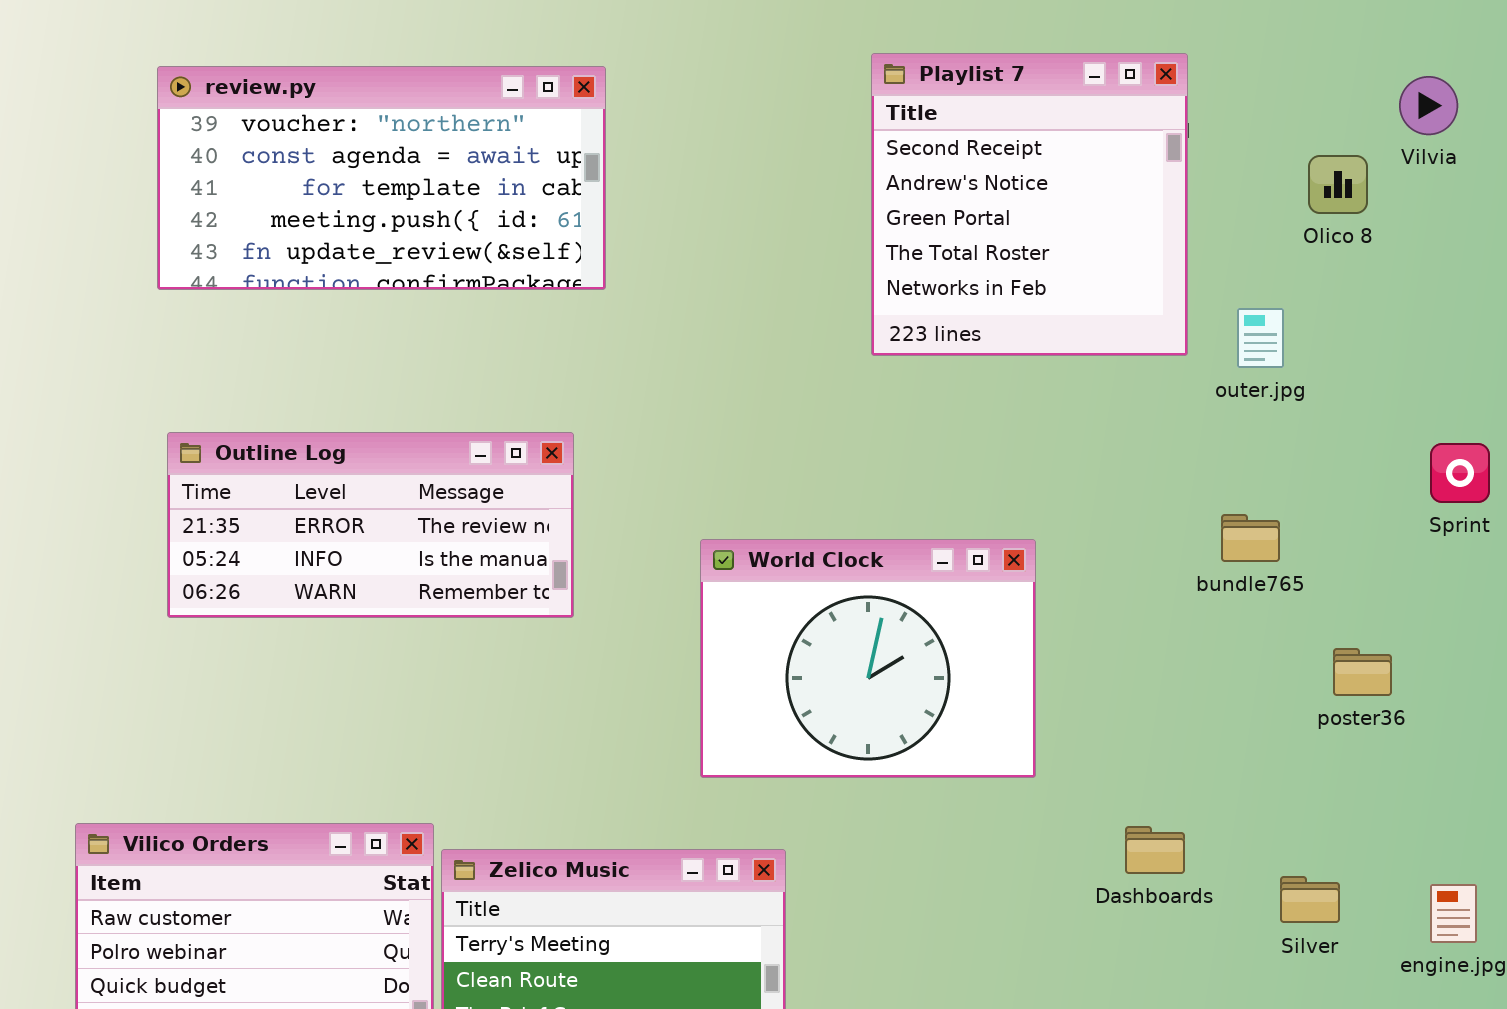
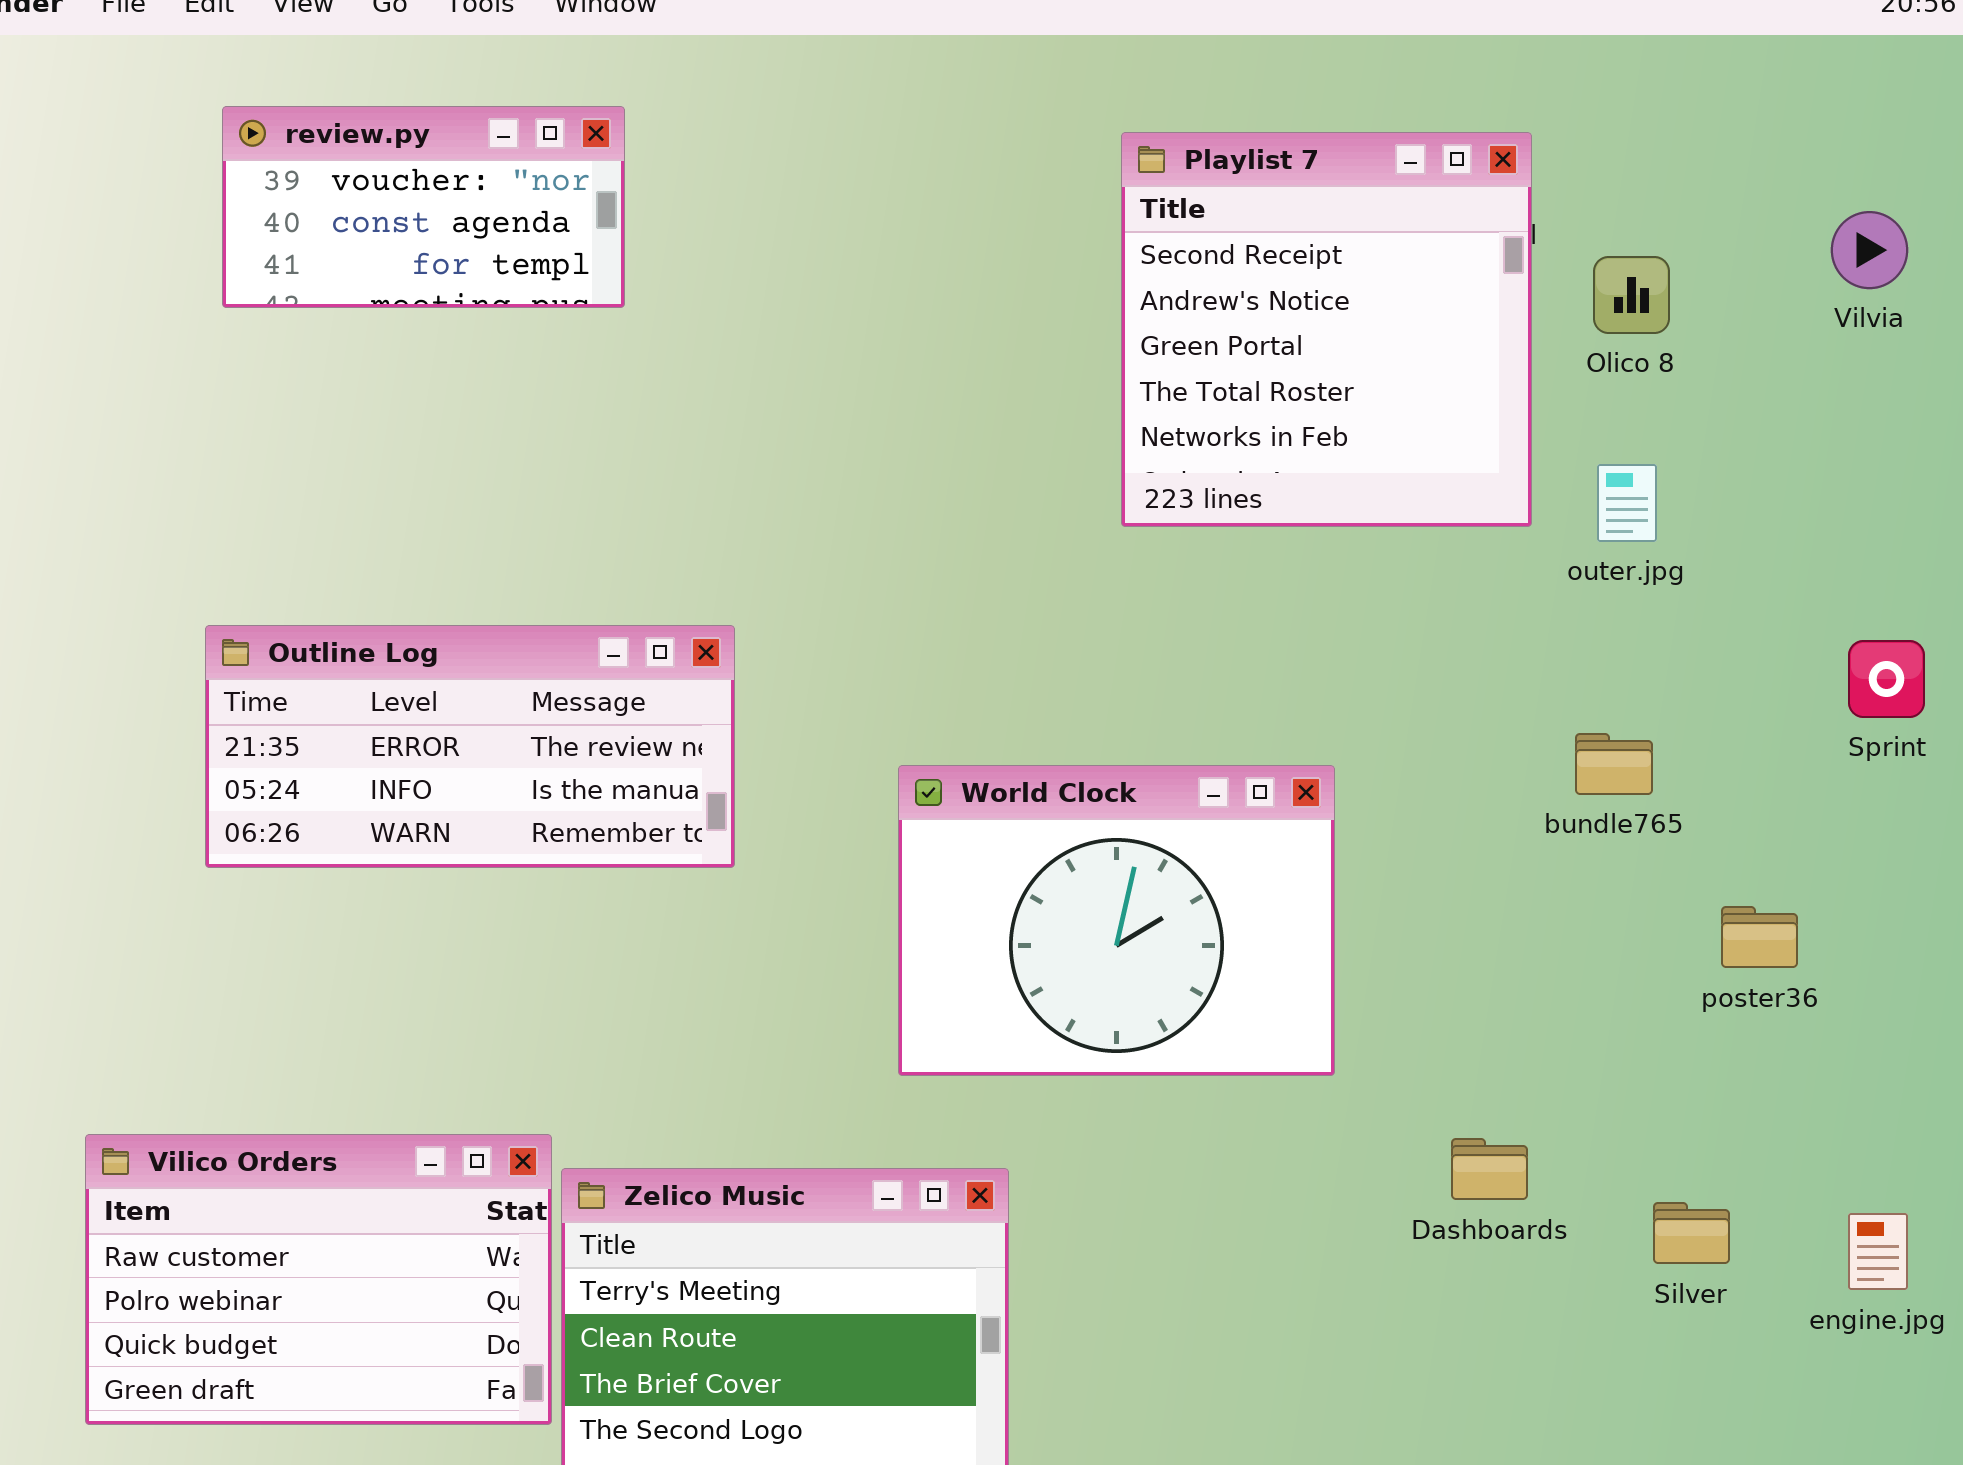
review.py: [157,66,606,290] -> [222,106,625,308], moved, resized
Vilvia: [1399,76,1458,135] -> [1831,211,1908,289], moved
Olico 8: [1308,155,1368,214] -> [1593,256,1670,334], moved

